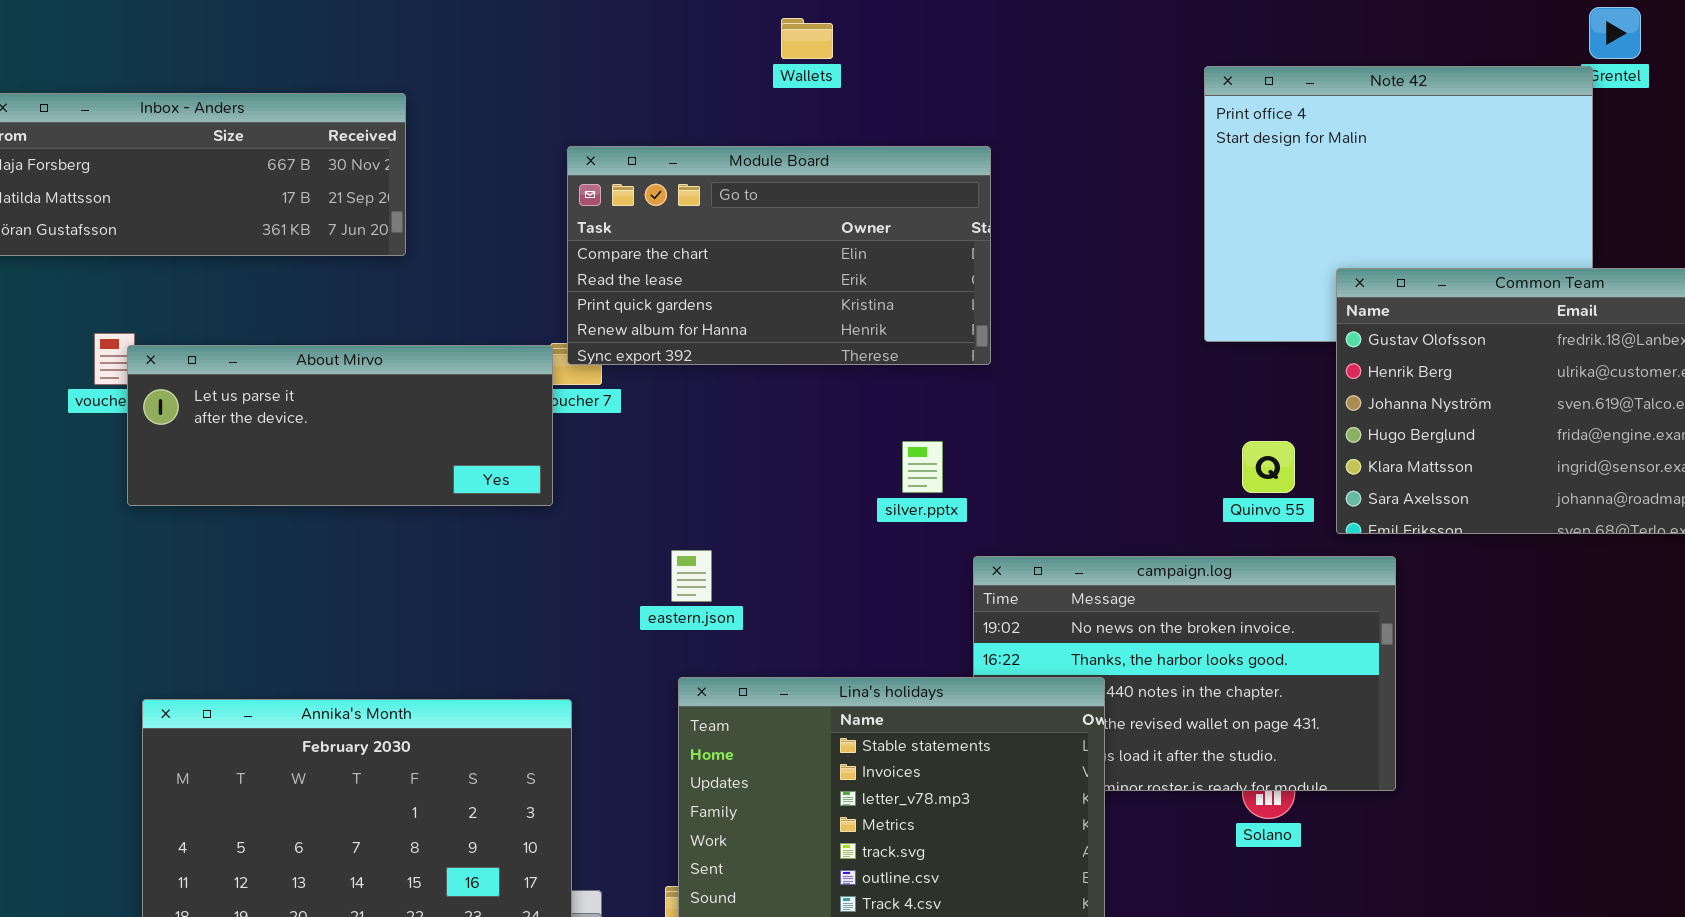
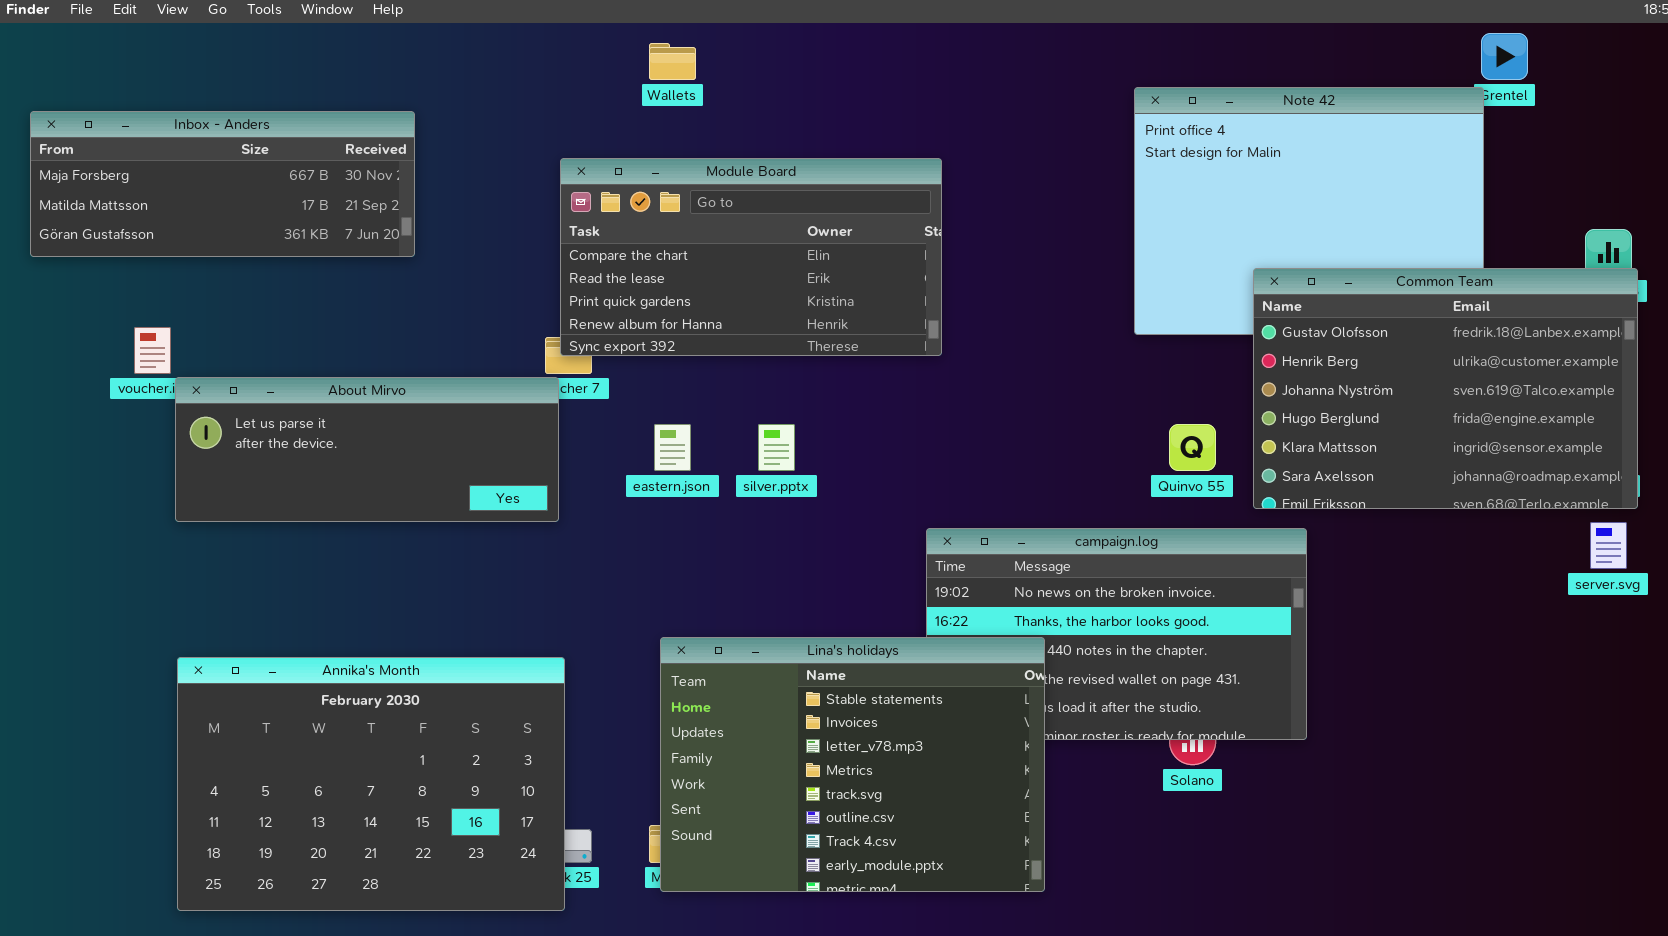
Wallets: [781,18,833,59] -> [649,43,696,80], moved
About Mirvo: [127,345,553,506] -> [175,377,559,522], moved
silver.pptx: [902,441,943,493] -> [758,424,795,471], moved
eastern.json: [671,550,712,602] -> [654,424,691,471], moved

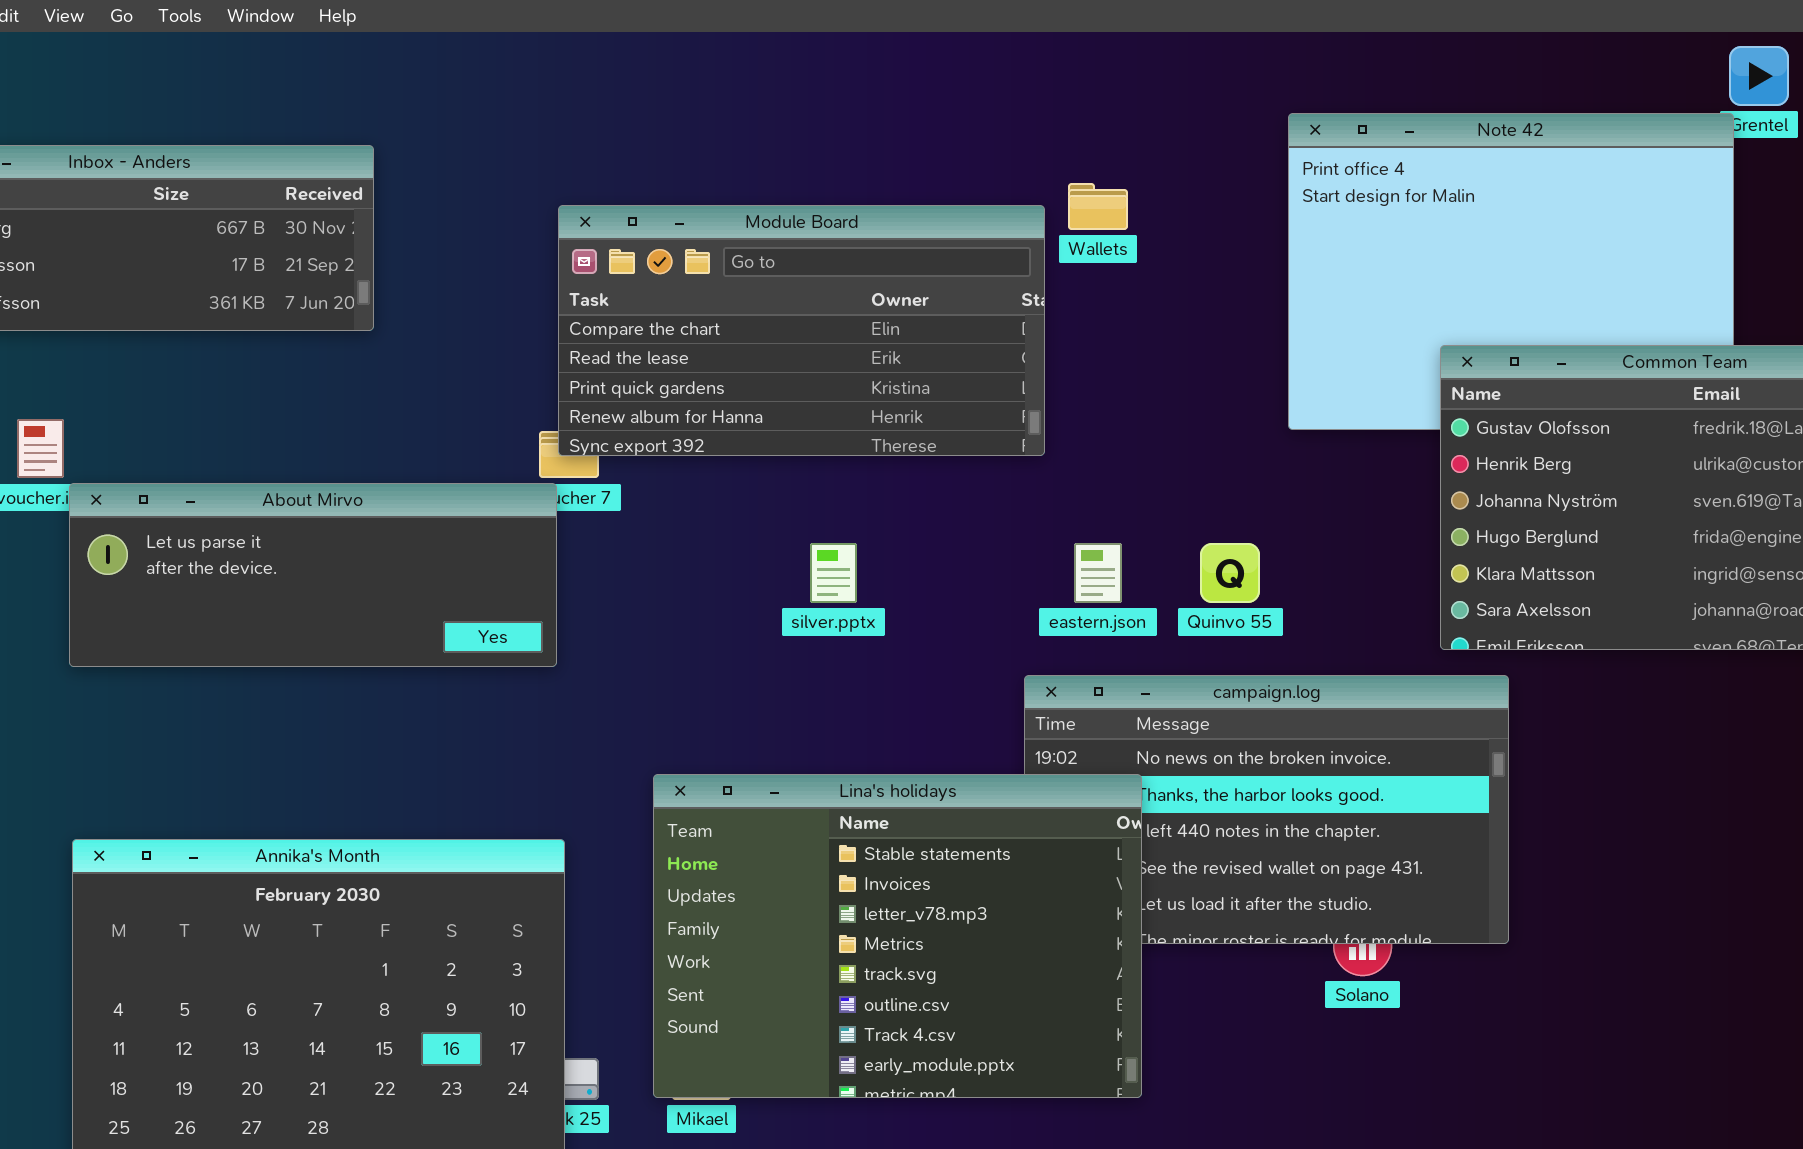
Wallets: [649,43,696,80] -> [1068,183,1128,230], moved
eastern.json: [654,424,691,471] -> [1074,543,1122,603], moved
Quinvo 55: [1169,424,1216,471] -> [1200,543,1260,603], moved
Lina's holidays: [660,637,1045,892] -> [653,774,1142,1098], moved

